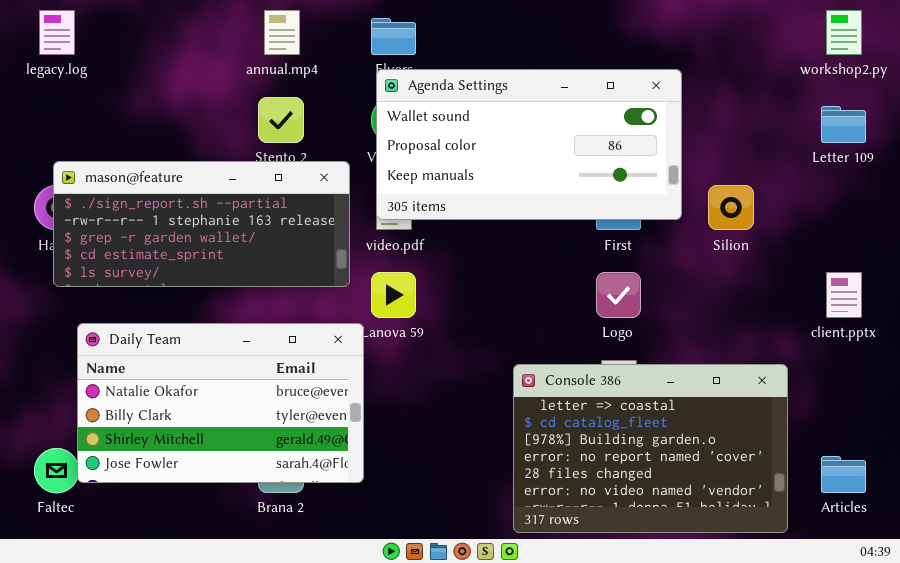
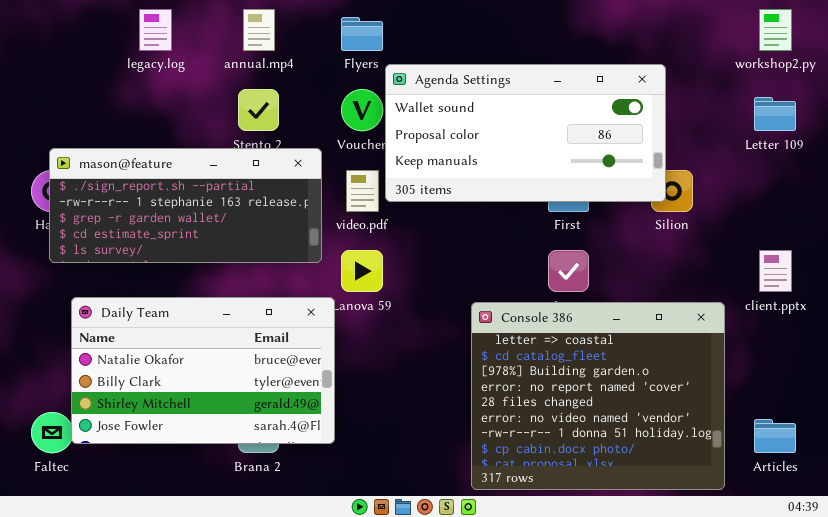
legacy.log: [39,10,75,55] -> [139,9,172,51], moved
Agenda Settings: [376,69,682,220] -> [385,64,666,202], moved
Console 386: [513,364,788,533] -> [471,302,725,490], resized

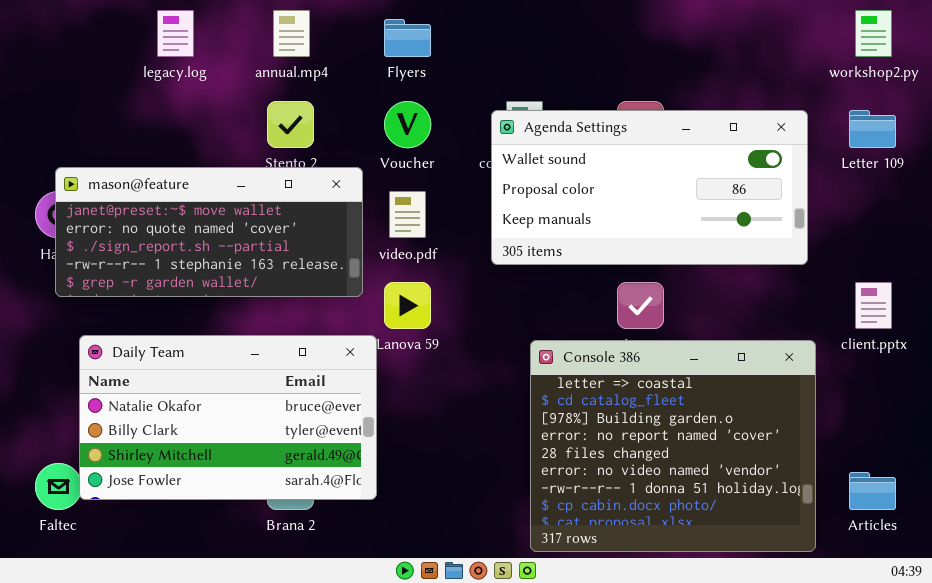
Agenda Settings: [385,64,666,202] -> [491,110,808,265], moved
mason@feature: [49,148,322,263] -> [55,167,363,297], scrolled up 2 rows

